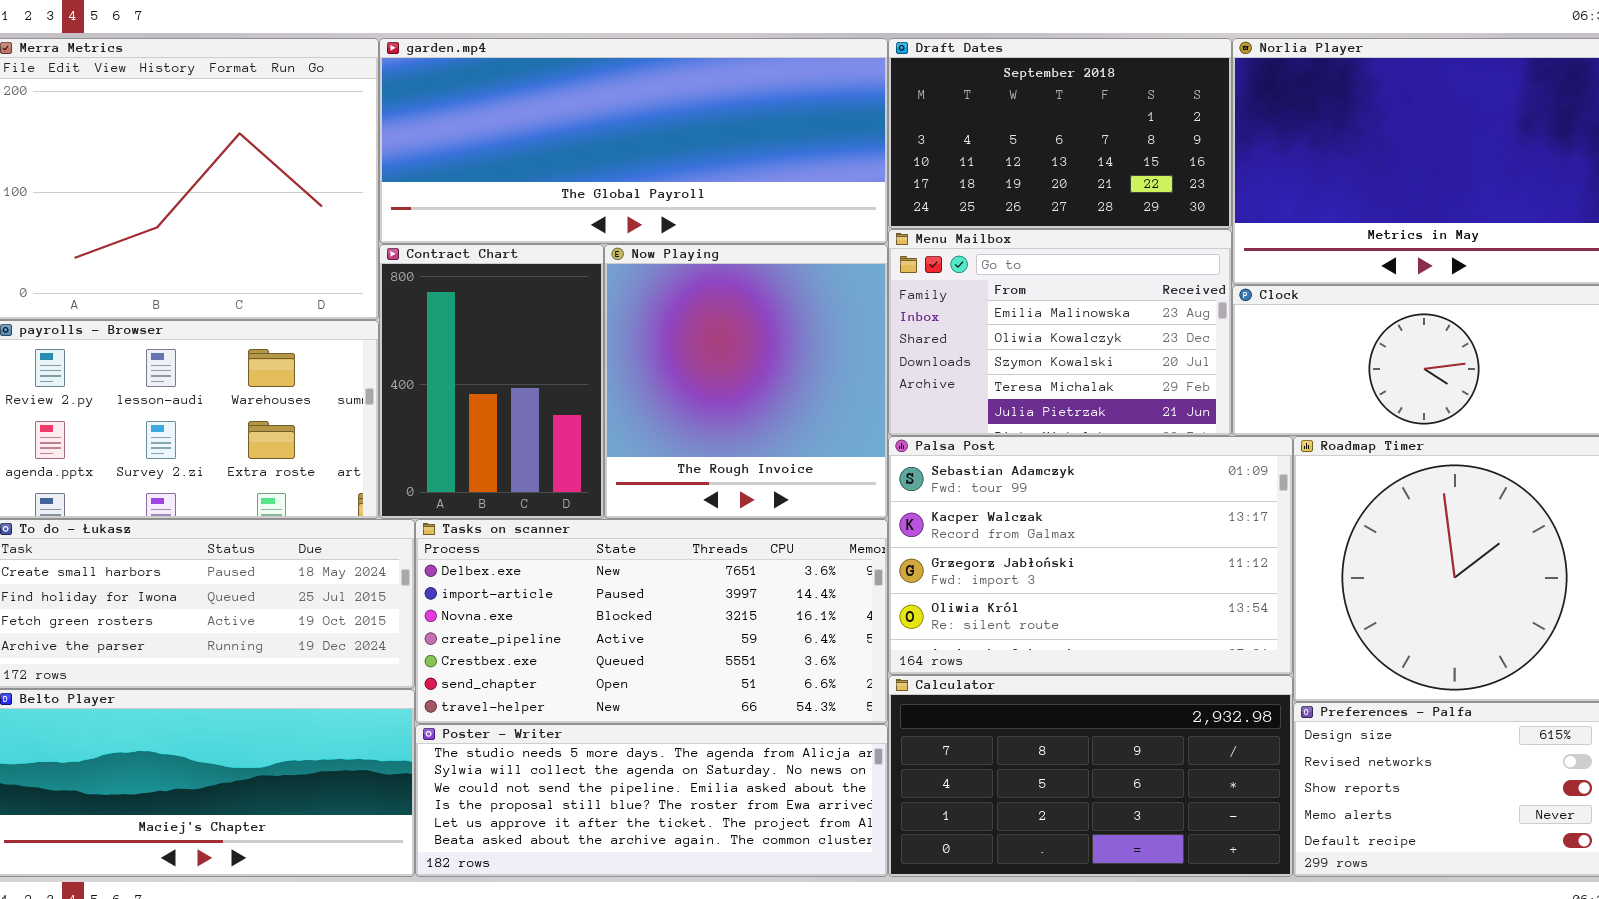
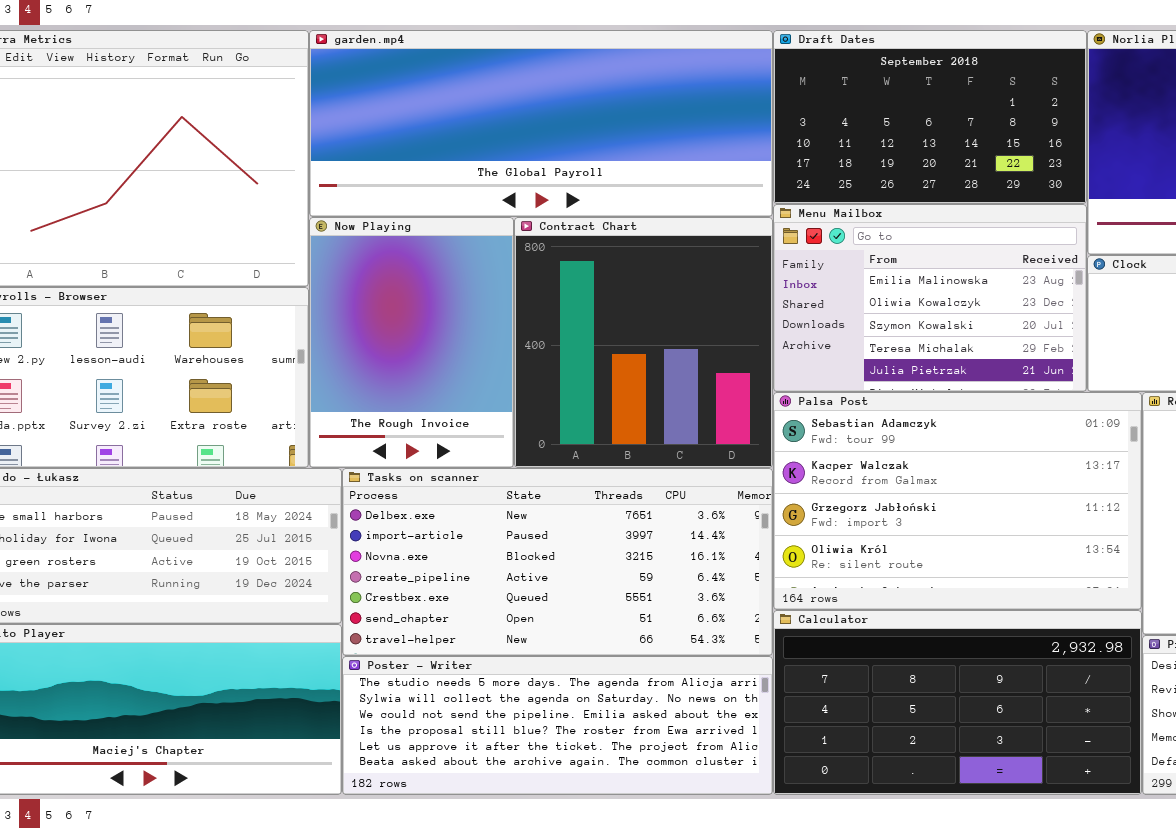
Contract Chart: [379,244,604,519] -> [514,217,773,468], moved, resized
Now Playing: [604,244,888,519] -> [309,217,514,468], moved, resized

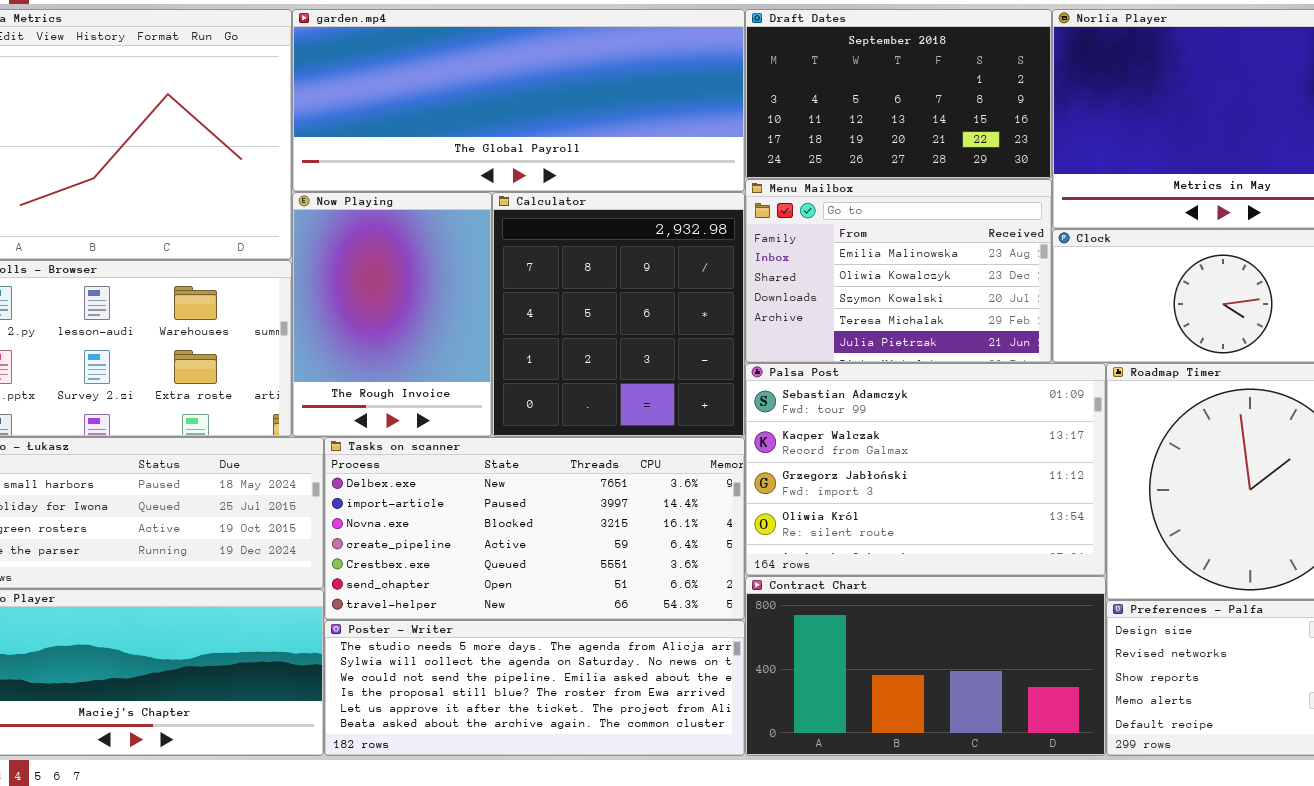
Contract Chart: [514,217,773,468] -> [745,576,1106,756], moved, resized
Calculator: [773,610,1142,795] -> [492,192,745,437], moved, resized

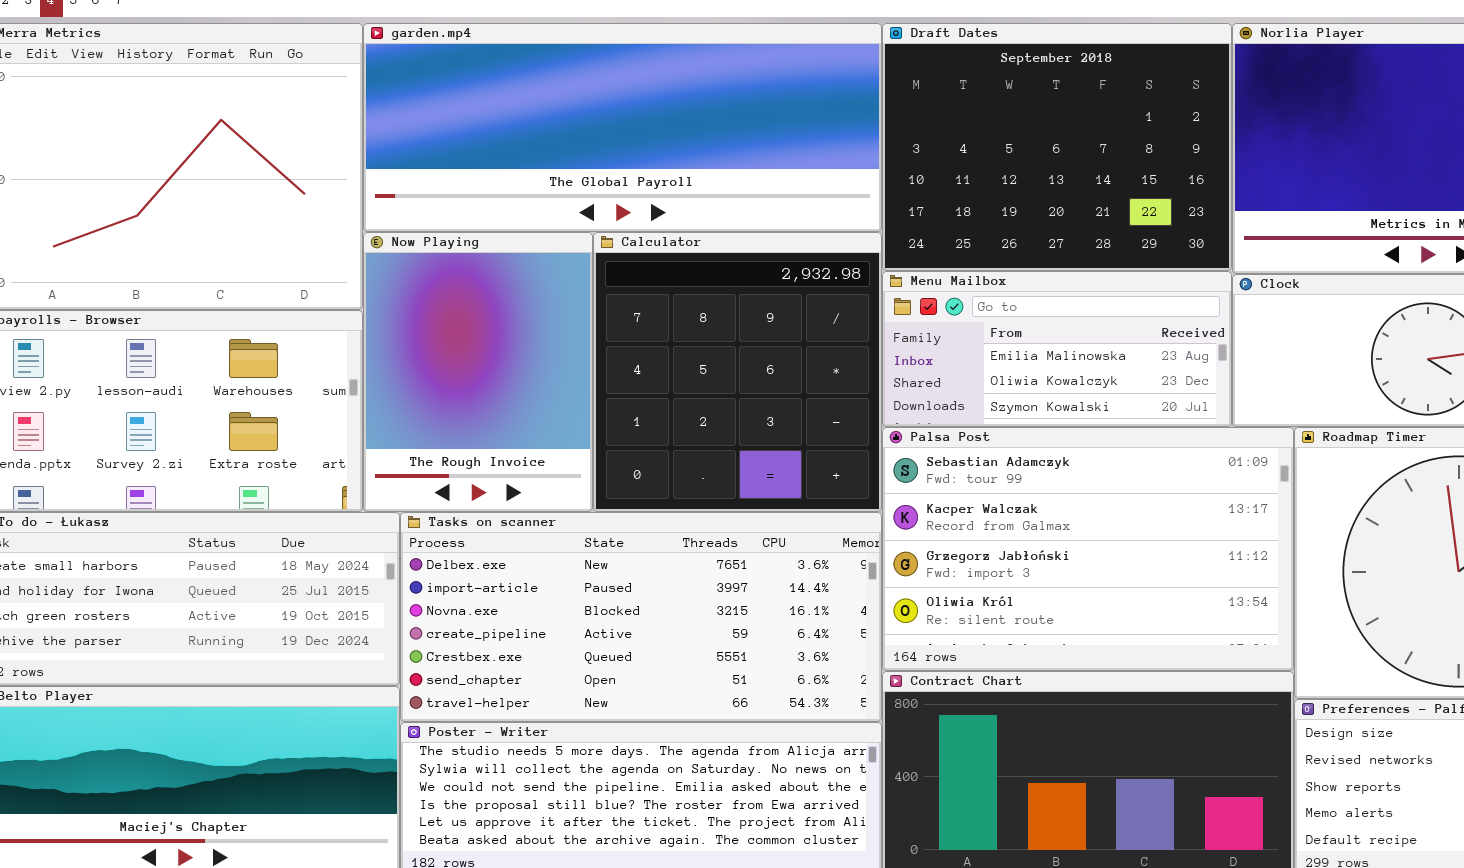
Draft Dates: [745,9,1052,179] -> [882,23,1232,271], resized
Menu Mailbox: [745,179,1052,363] -> [882,271,1232,427], resized

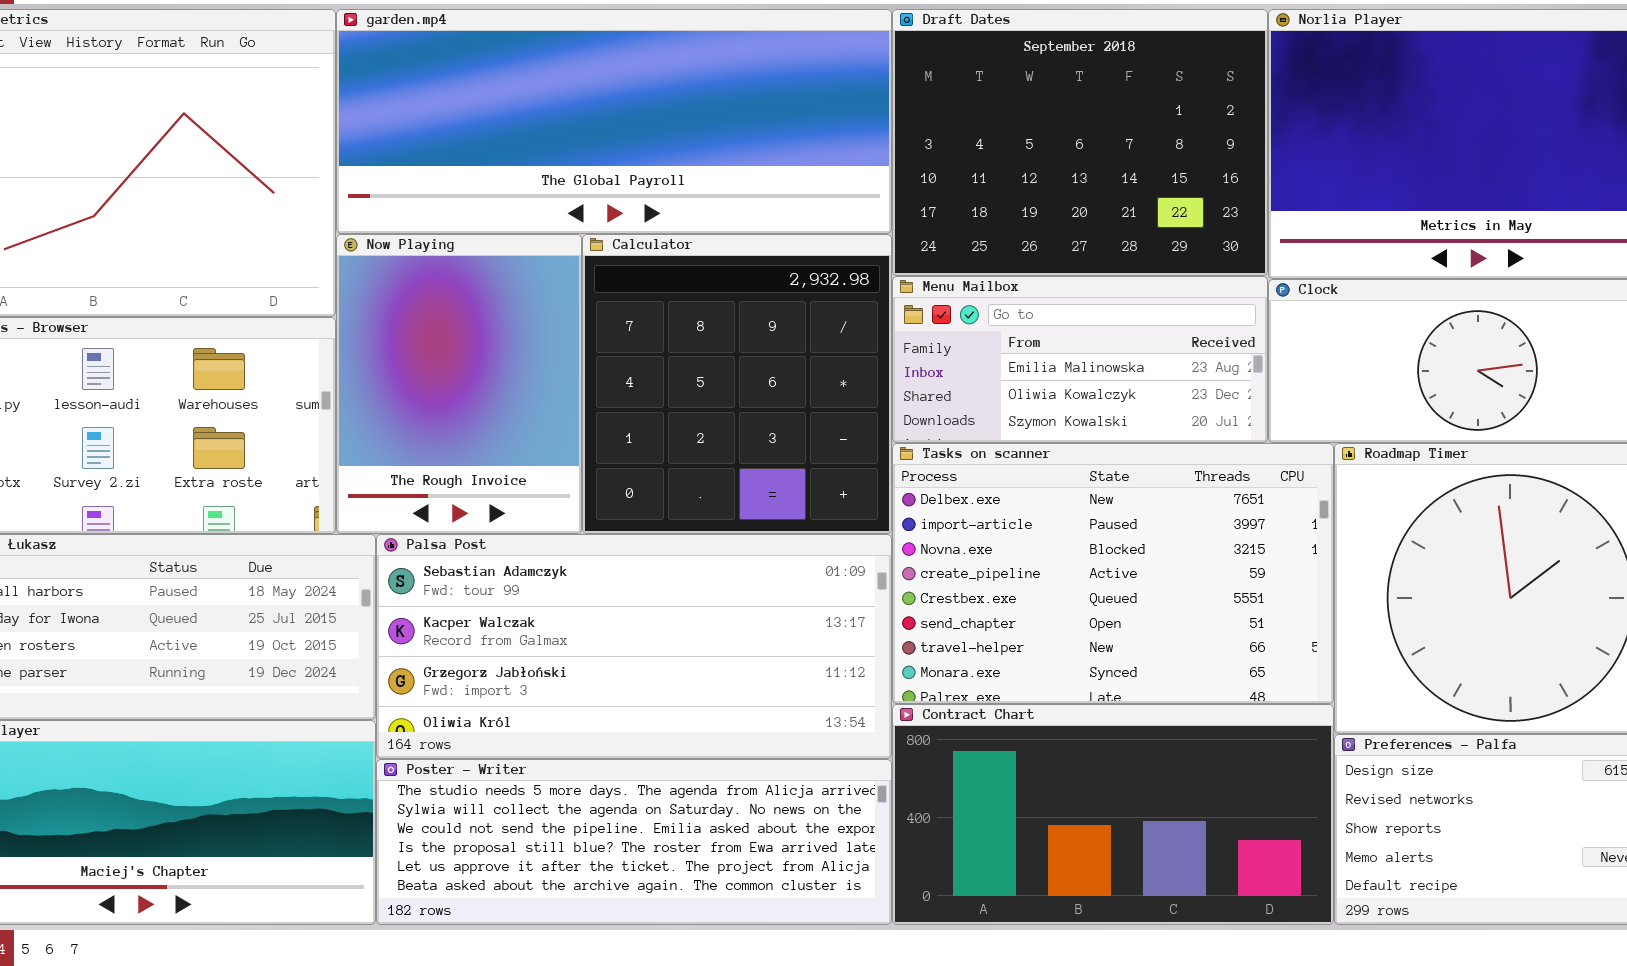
Palsa Post: [882,427,1294,671] -> [376,534,892,759], moved, resized
Tasks on scanner: [400,512,882,722] -> [892,443,1334,704], moved, resized

